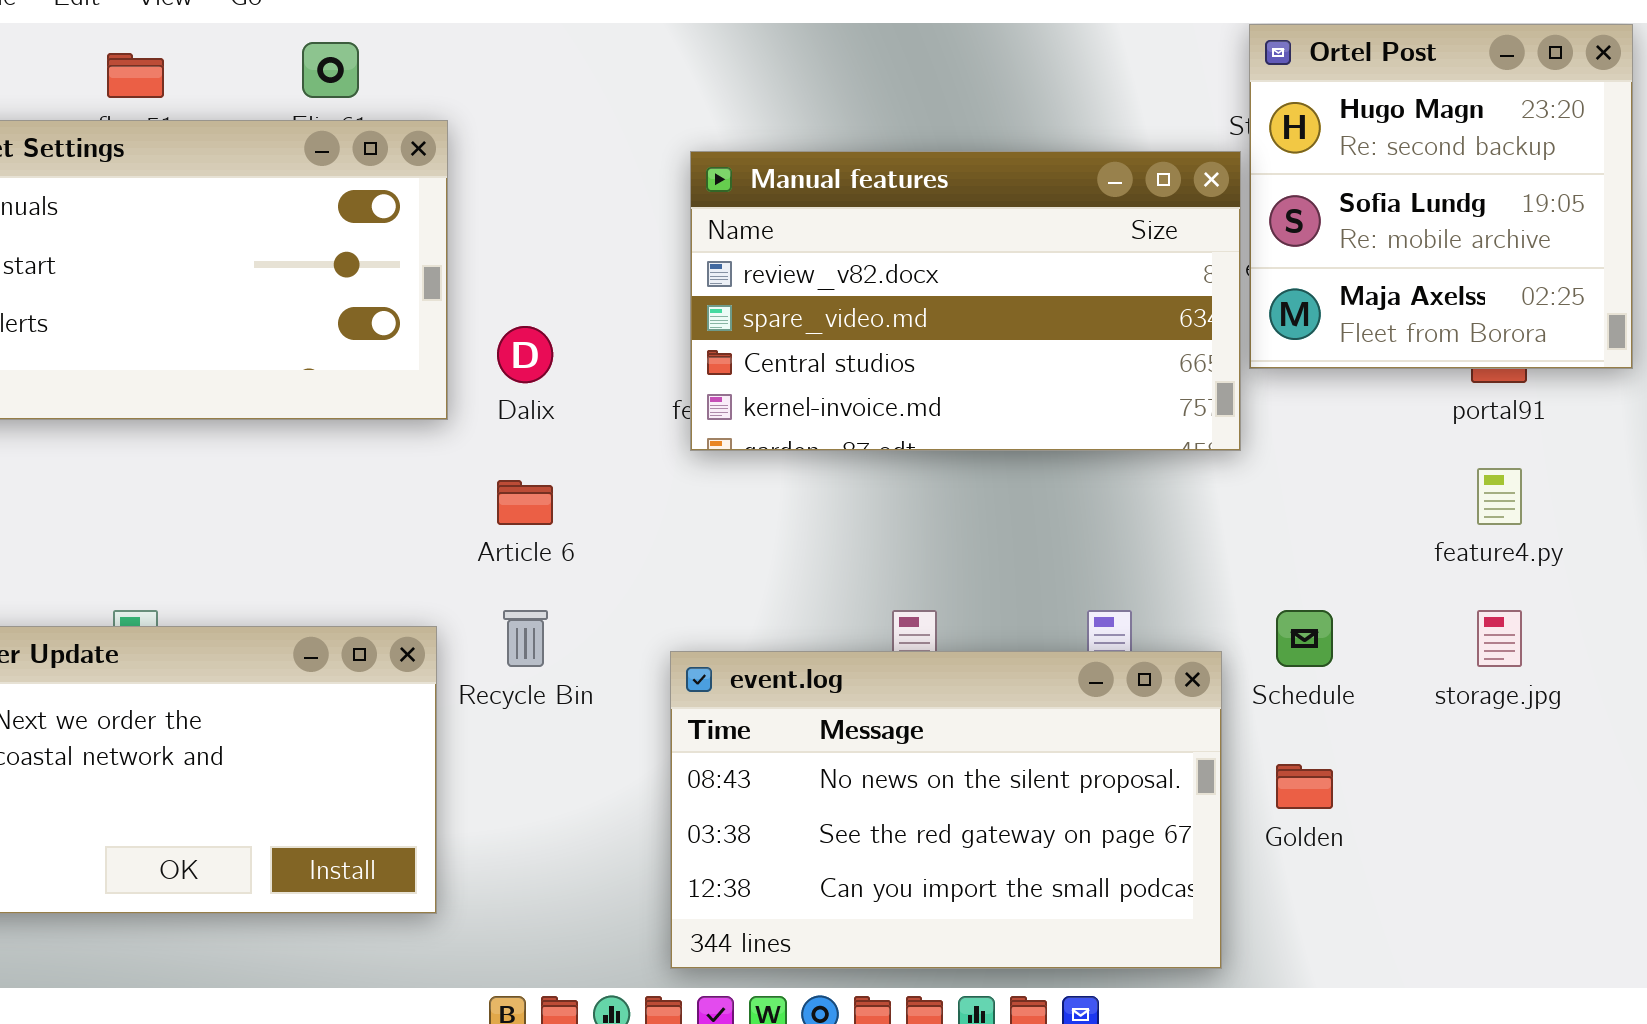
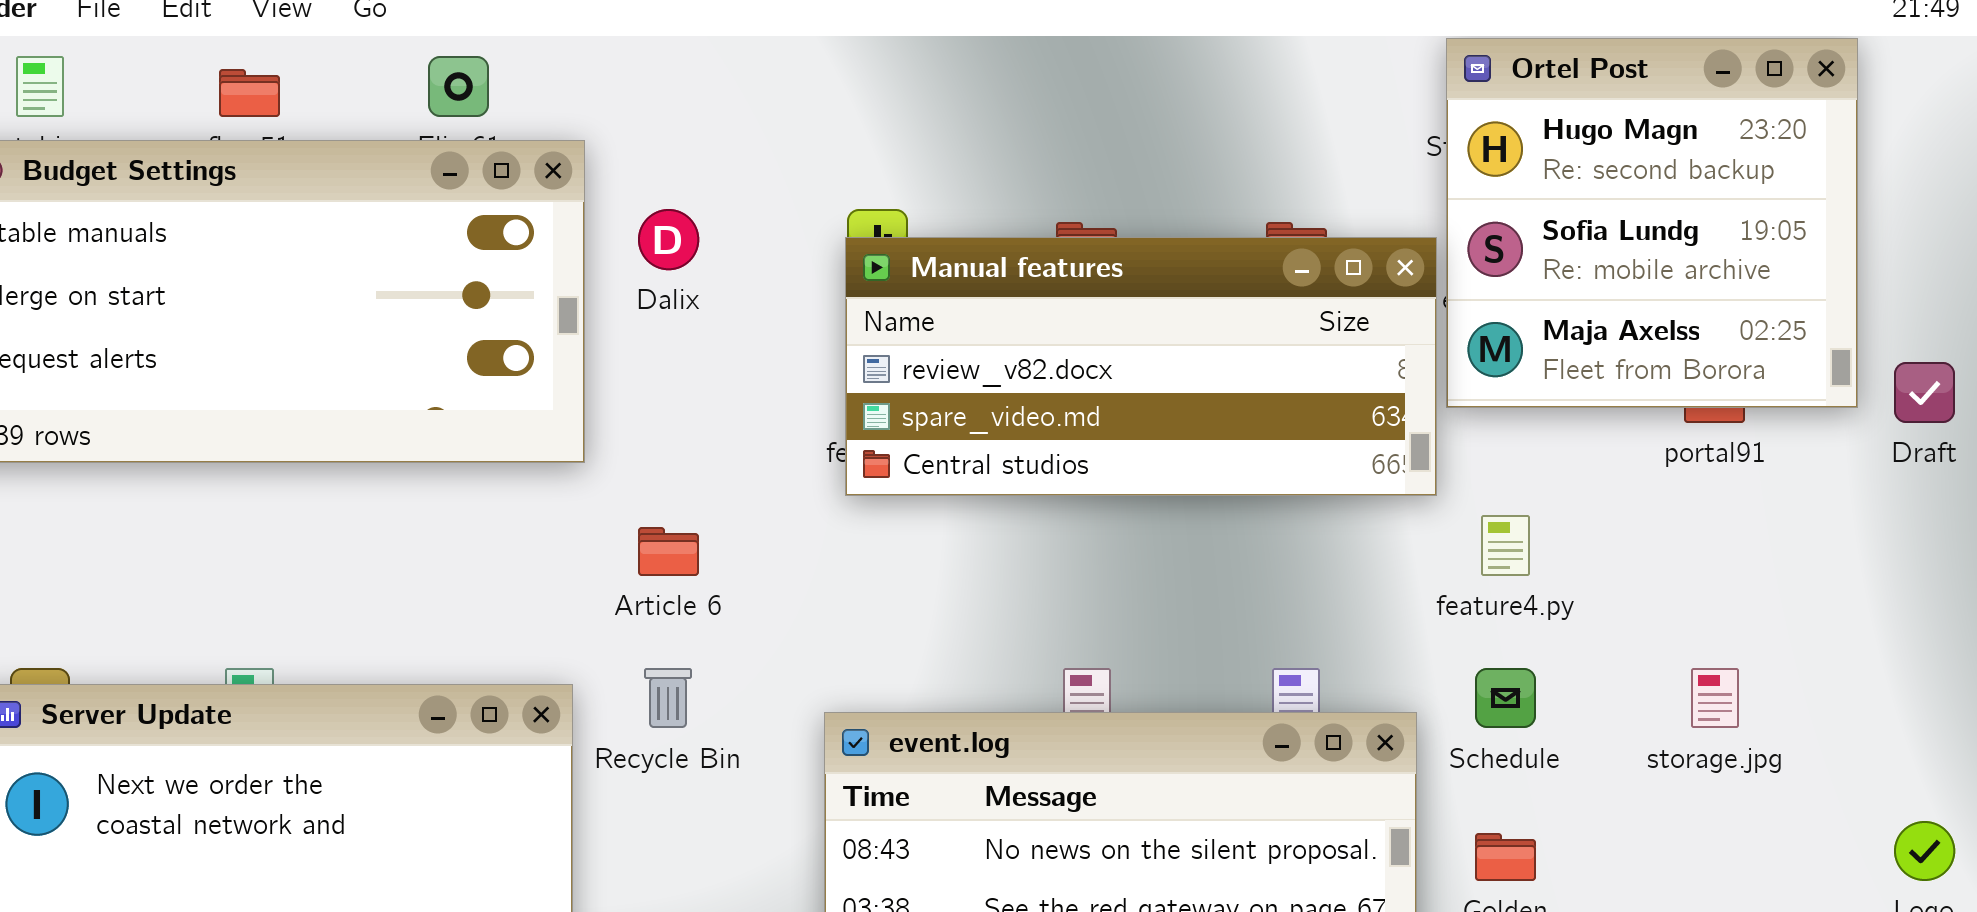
Manual features: [690,151,1241,451] -> [845,237,1437,496], resized
Dalix: [497,326,553,383] -> [638,209,699,270], moved
feature4.py: [1477,468,1522,525] -> [1481,515,1530,576], moved

